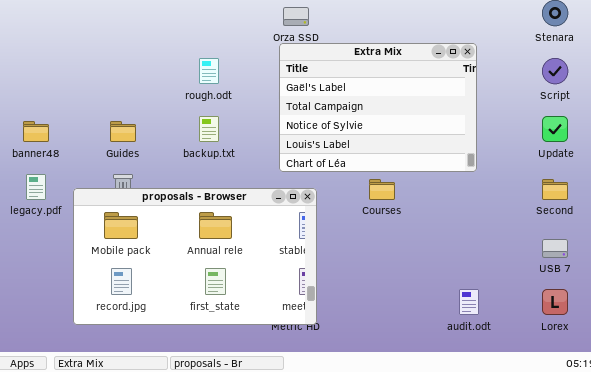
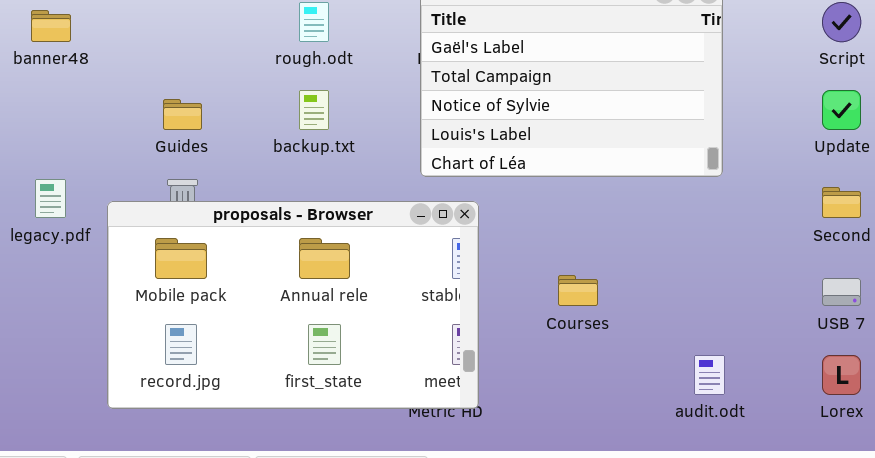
banner48: [23,121,49,142] -> [31,10,71,42], moved
Courses: [369,179,395,200] -> [558,275,598,306], moved

